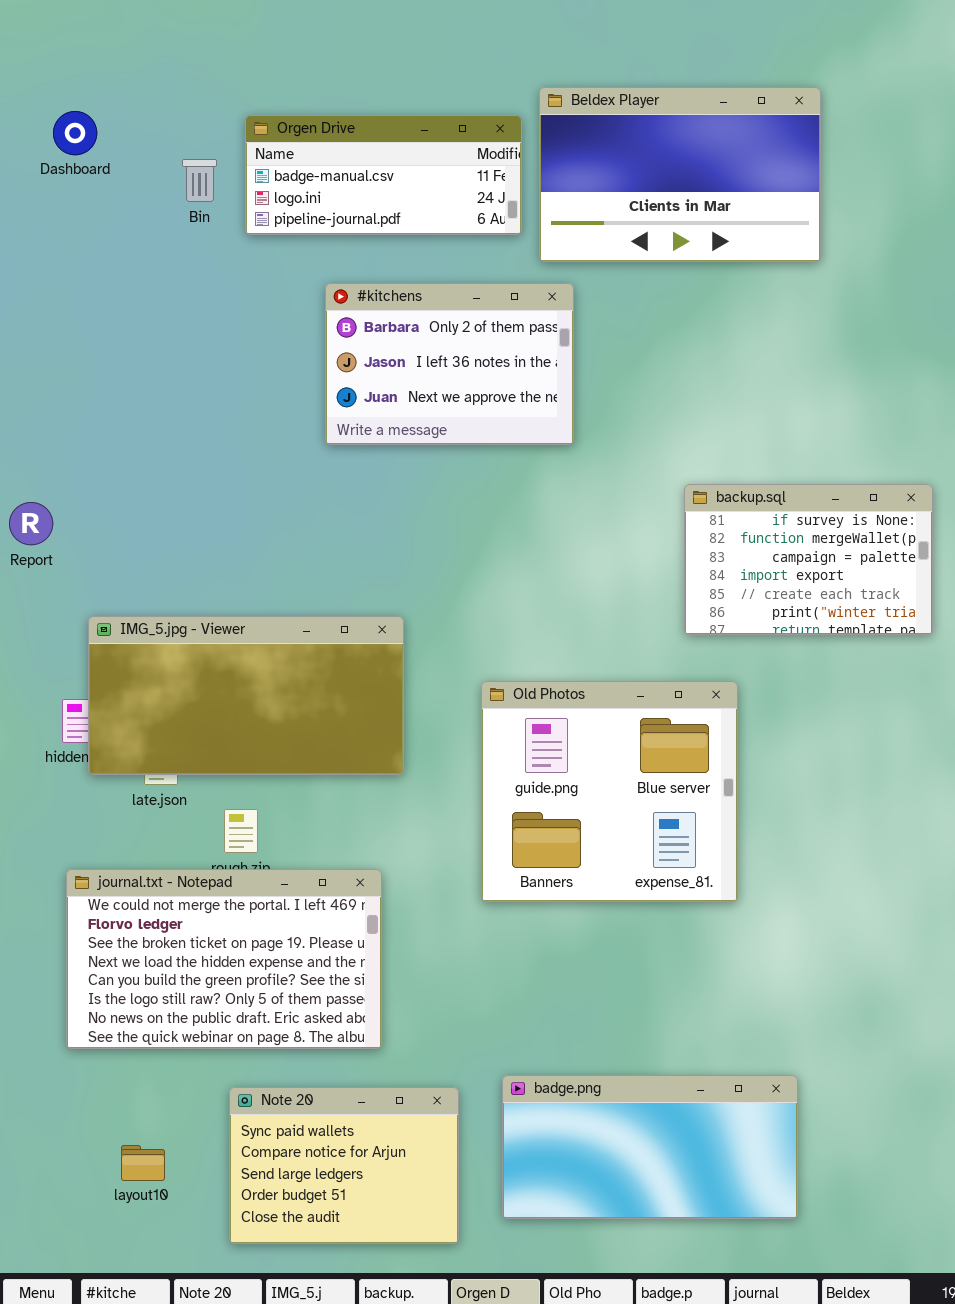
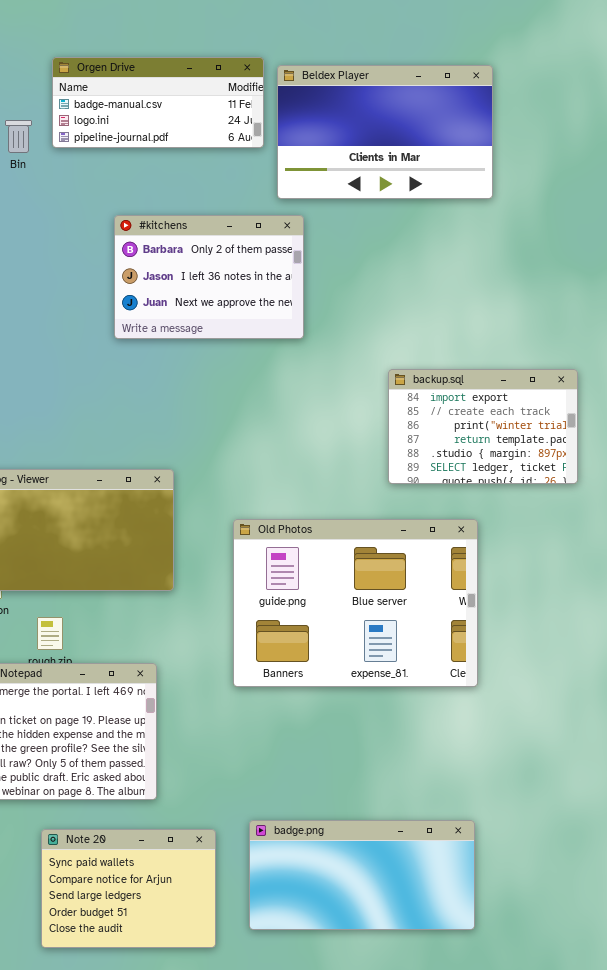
Orgen Drive: [245,115,522,235] -> [52,57,264,148], moved
backup.sql: [684,484,933,635] -> [388,369,578,484], scrolled down 3 rows
Old Photos: [481,681,738,902] -> [233,519,478,687], resized

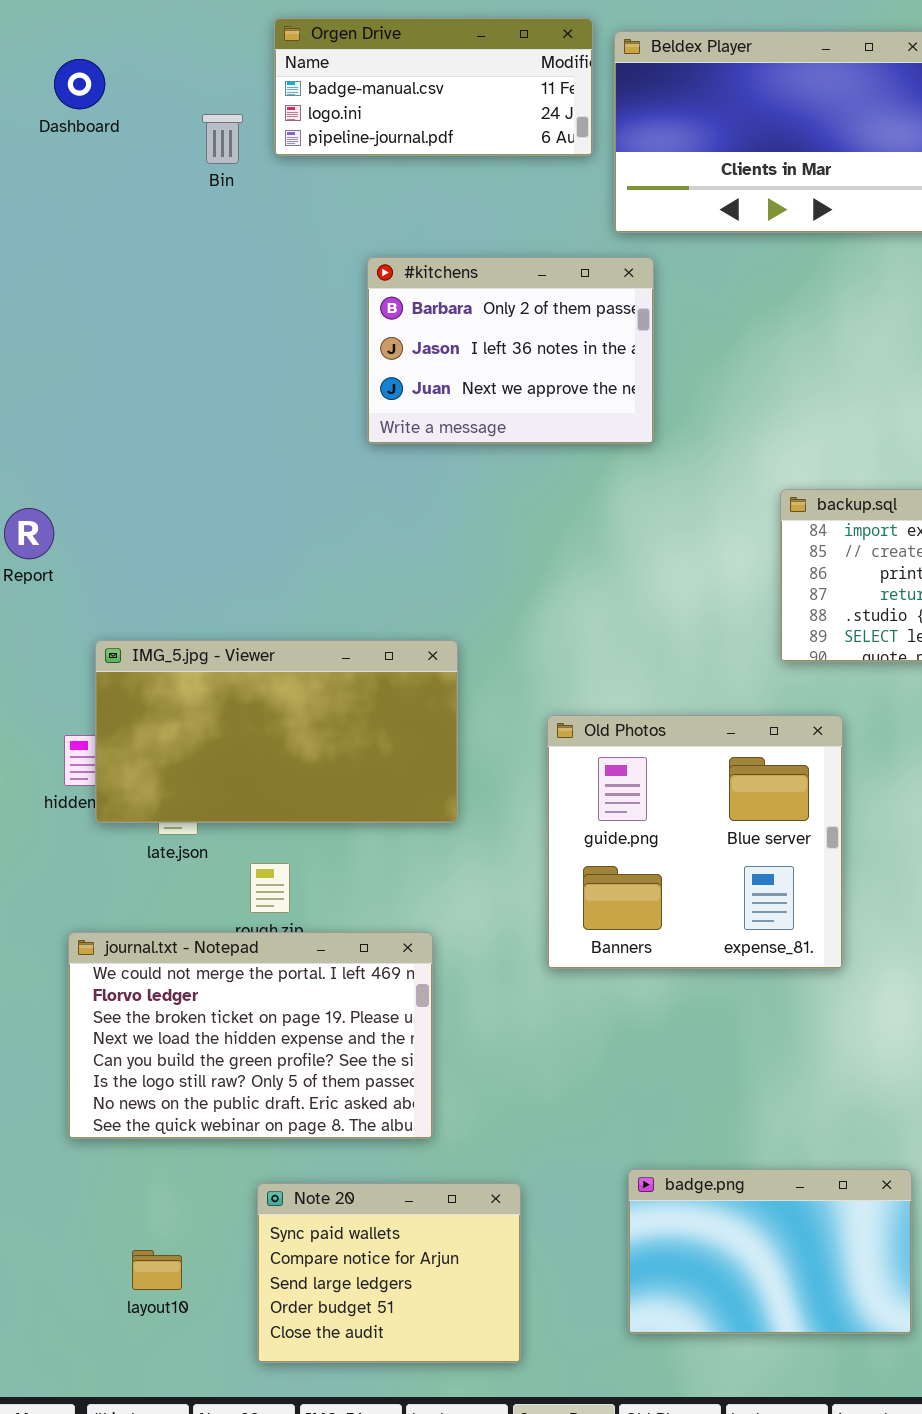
Old Photos: [233,519,478,687] -> [547,715,843,969], resized
badge.png: [249,820,475,930] -> [628,1169,912,1334], resized

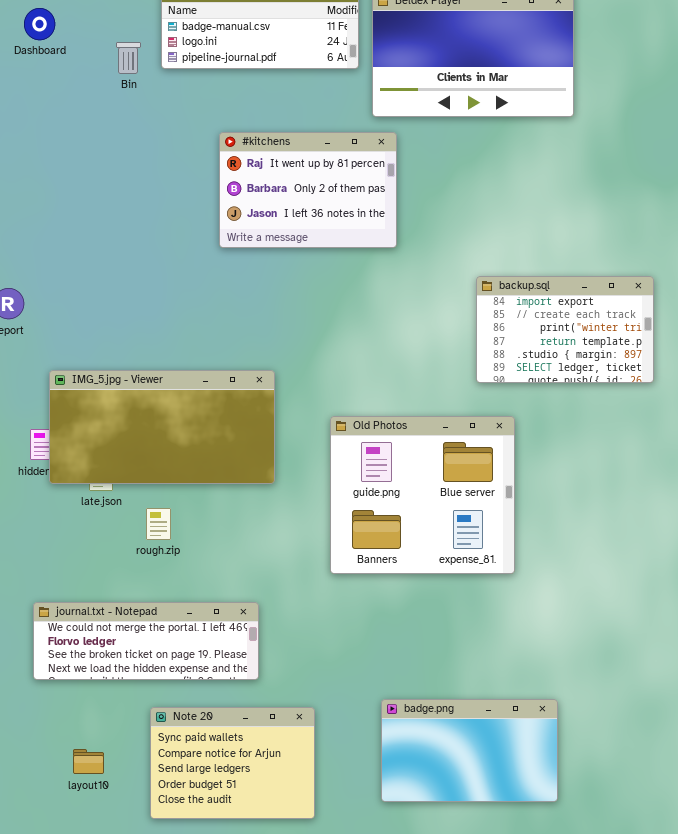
#kitchens: [367,257,654,444] -> [219,132,397,248], scrolled up 1 row
journal.txt - Notepad: [68,932,433,1139] -> [33,602,259,680], resized

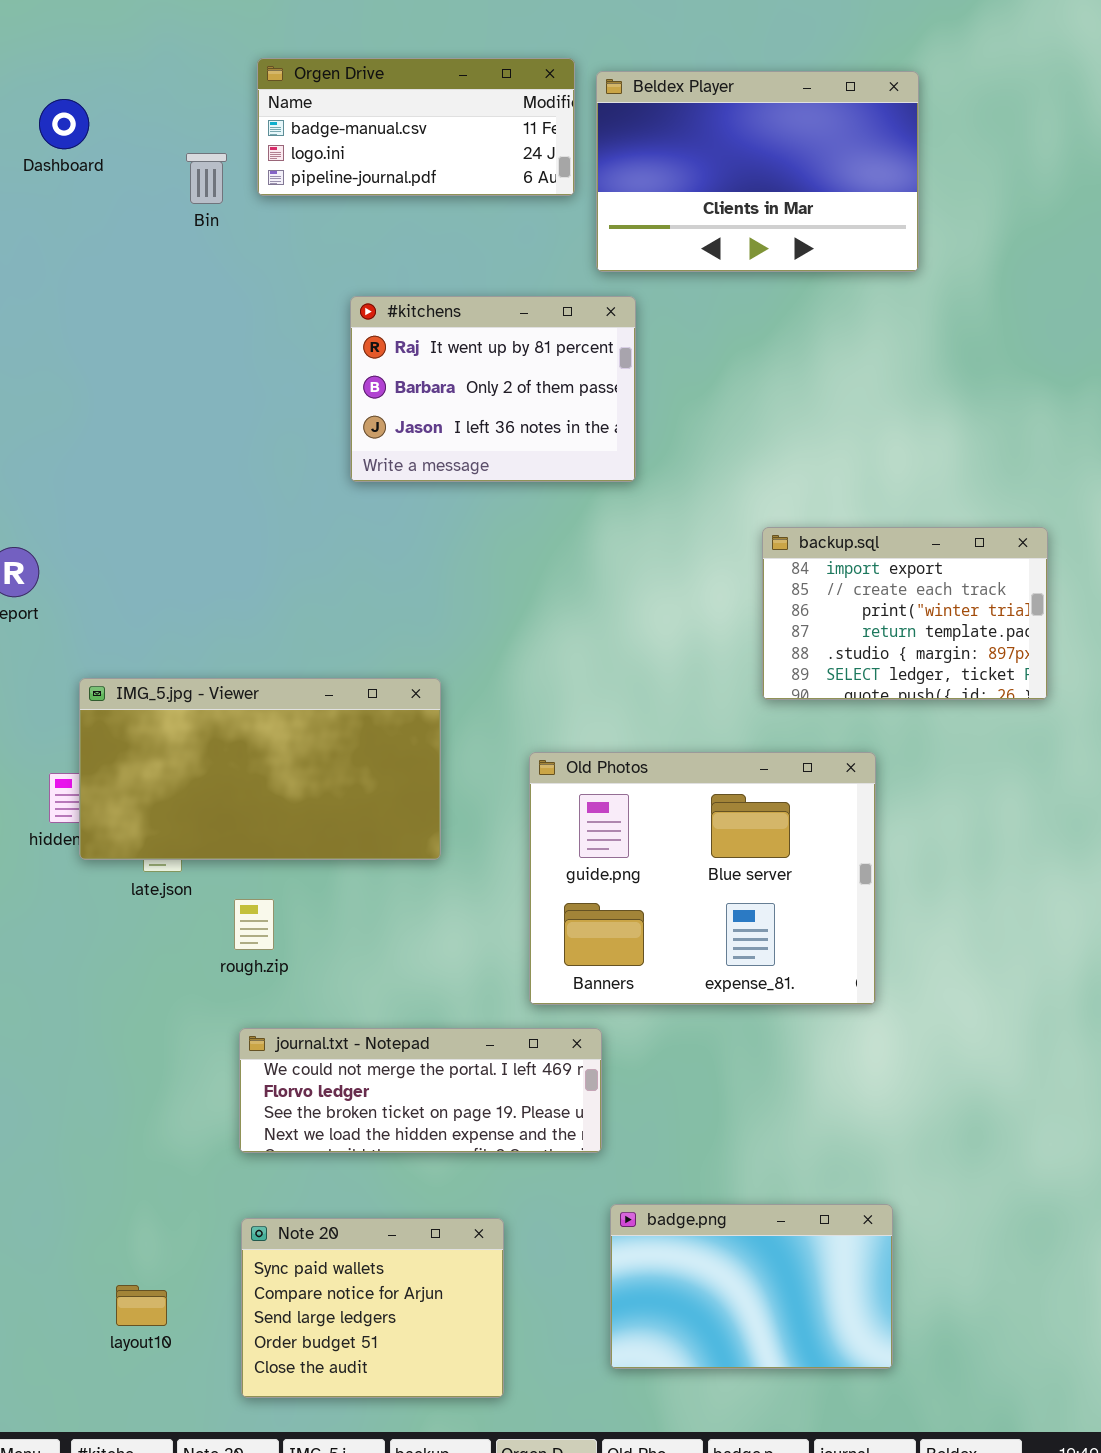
Old Photos: [330,416,515,574] -> [529,752,876,1005], resized
journal.txt - Notepad: [33,602,259,680] -> [239,1028,602,1153], moved

